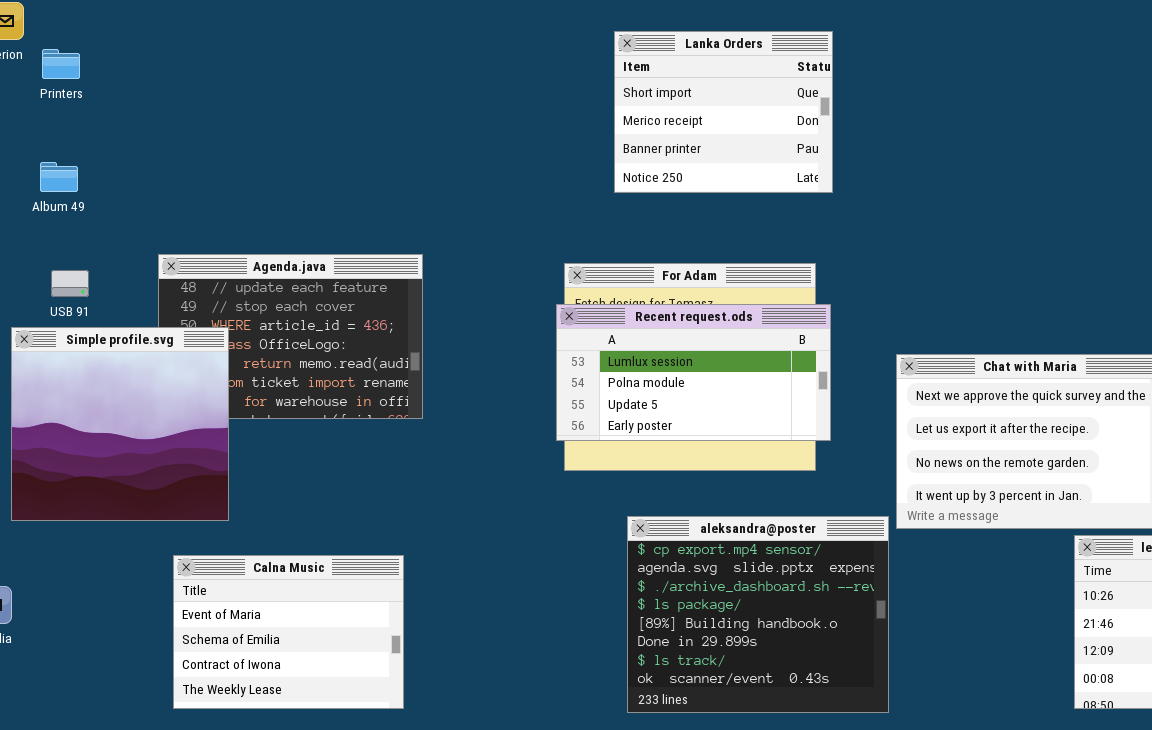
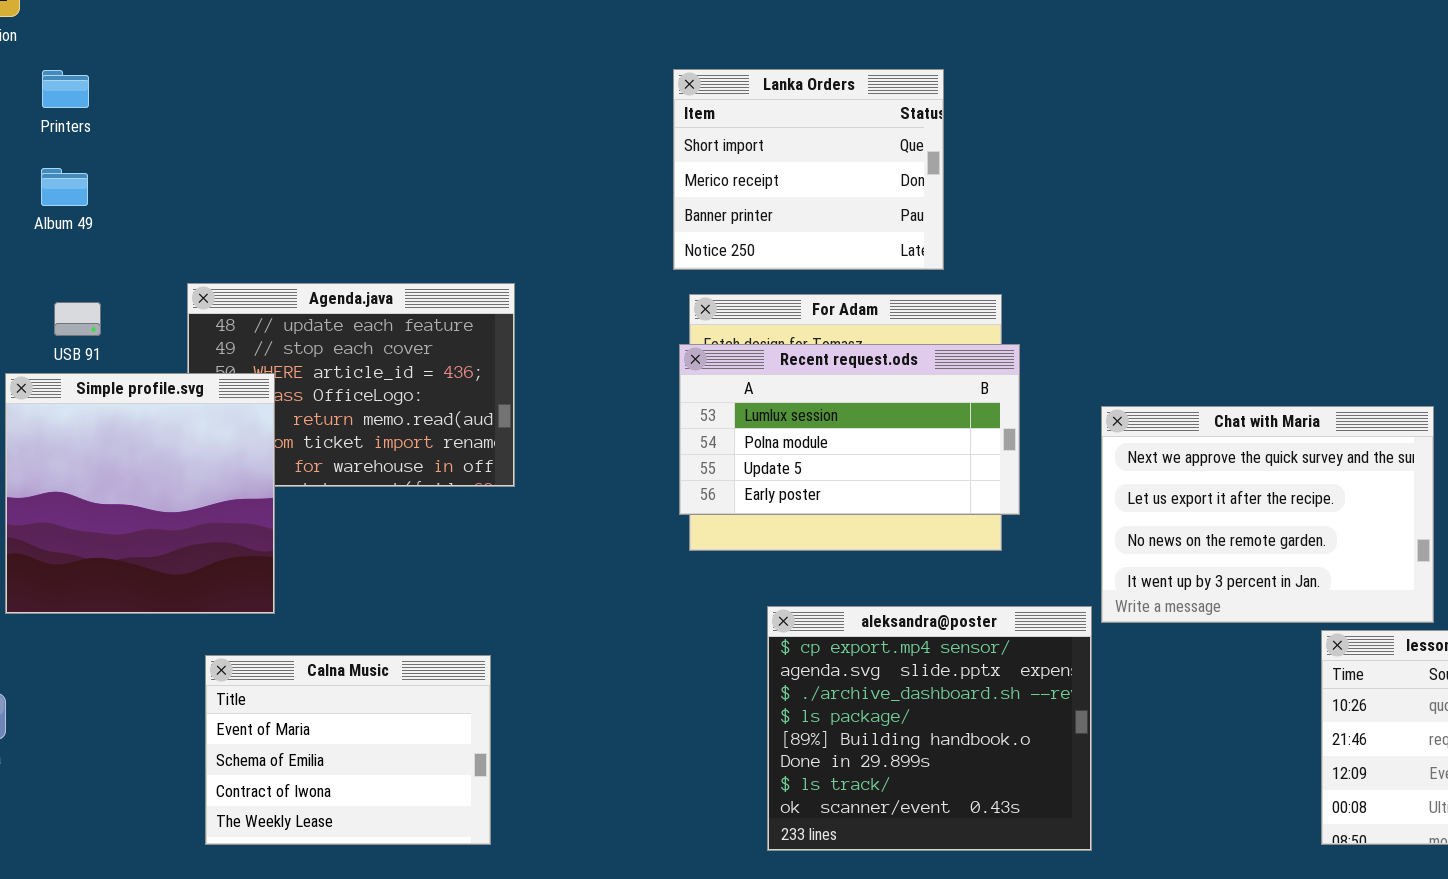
Lanka Orders: [614,31,833,193] -> [673,69,944,270], moved
Printers: [42,49,80,79] -> [42,70,89,108], moved

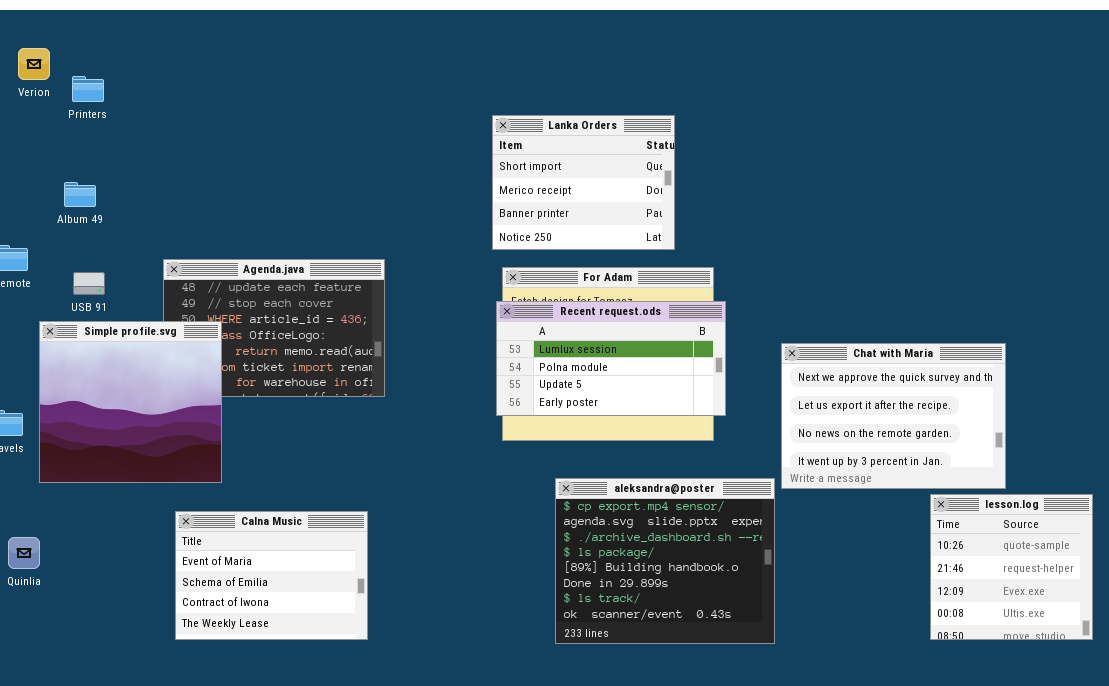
Printers: [42,70,89,108] -> [72,76,104,102], moved

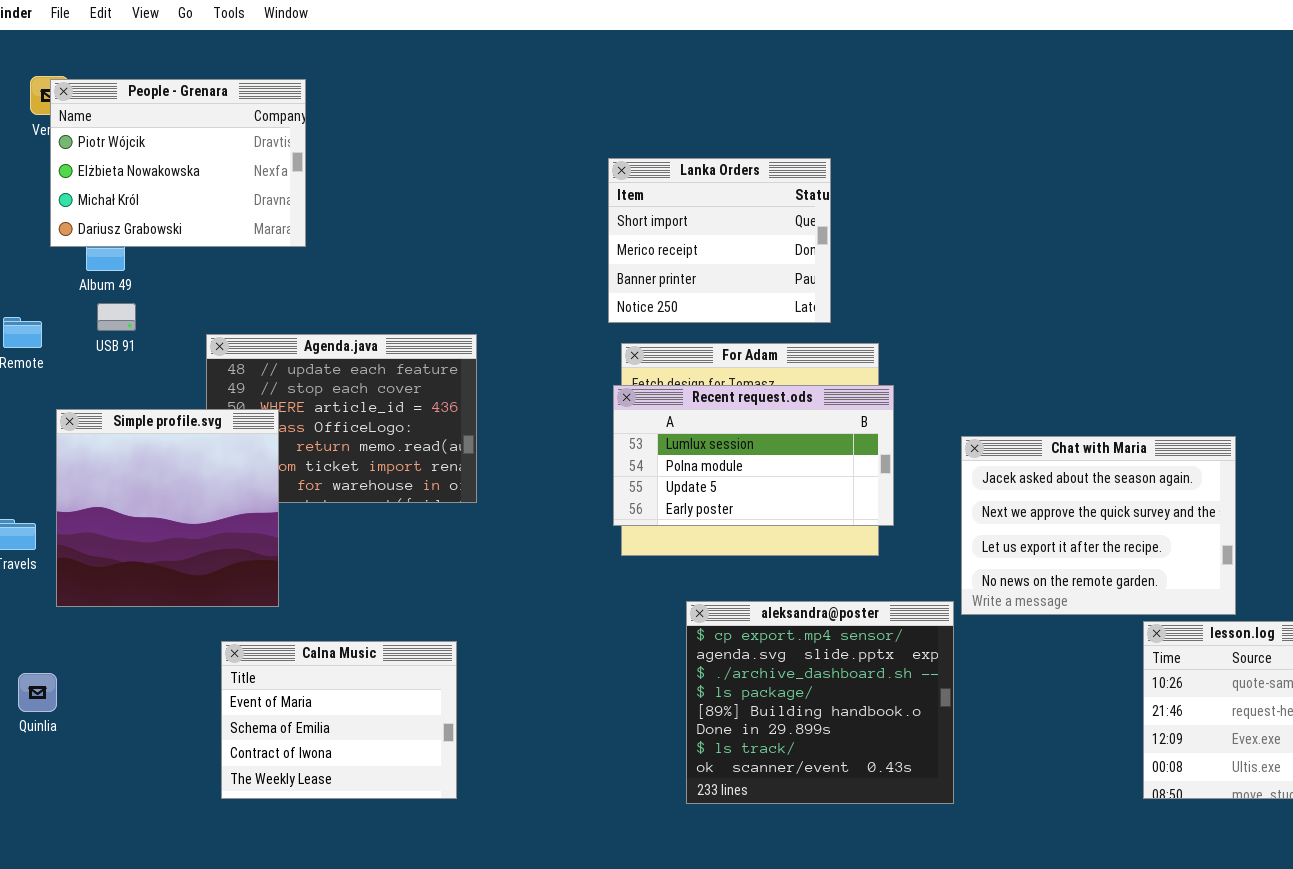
People - Grenara: none -> [50,79,306,247], opened
USB 91: [73,272,105,295] -> [97,303,136,331], moved
Chat with Maria: [781,343,1006,489] -> [961,436,1236,615], scrolled up 1 row

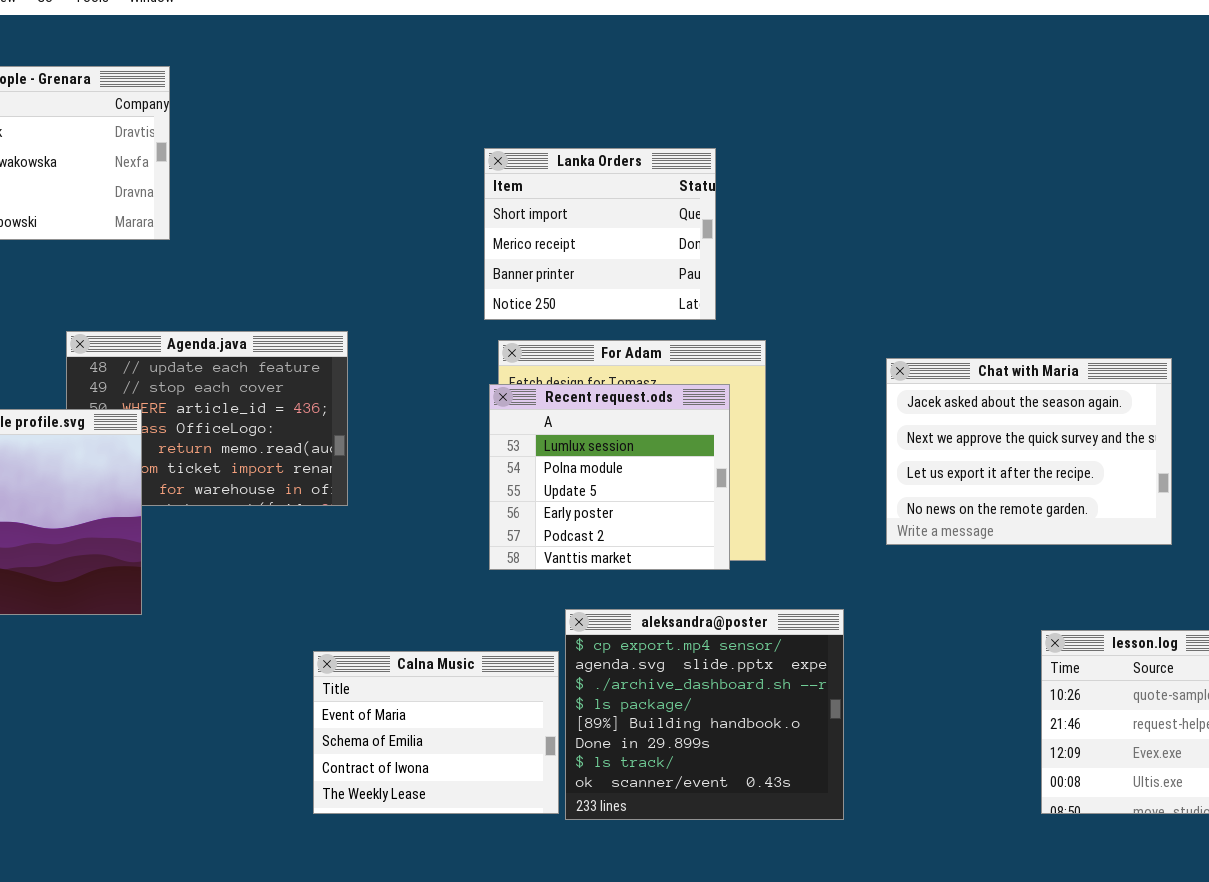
Recent request.ods: [613,385,894,526] -> [489,384,730,570], resized
Chat with Maria: [961,436,1236,615] -> [886,358,1172,545], moved
Calna Music: [221,641,457,799] -> [313,651,559,814], moved

